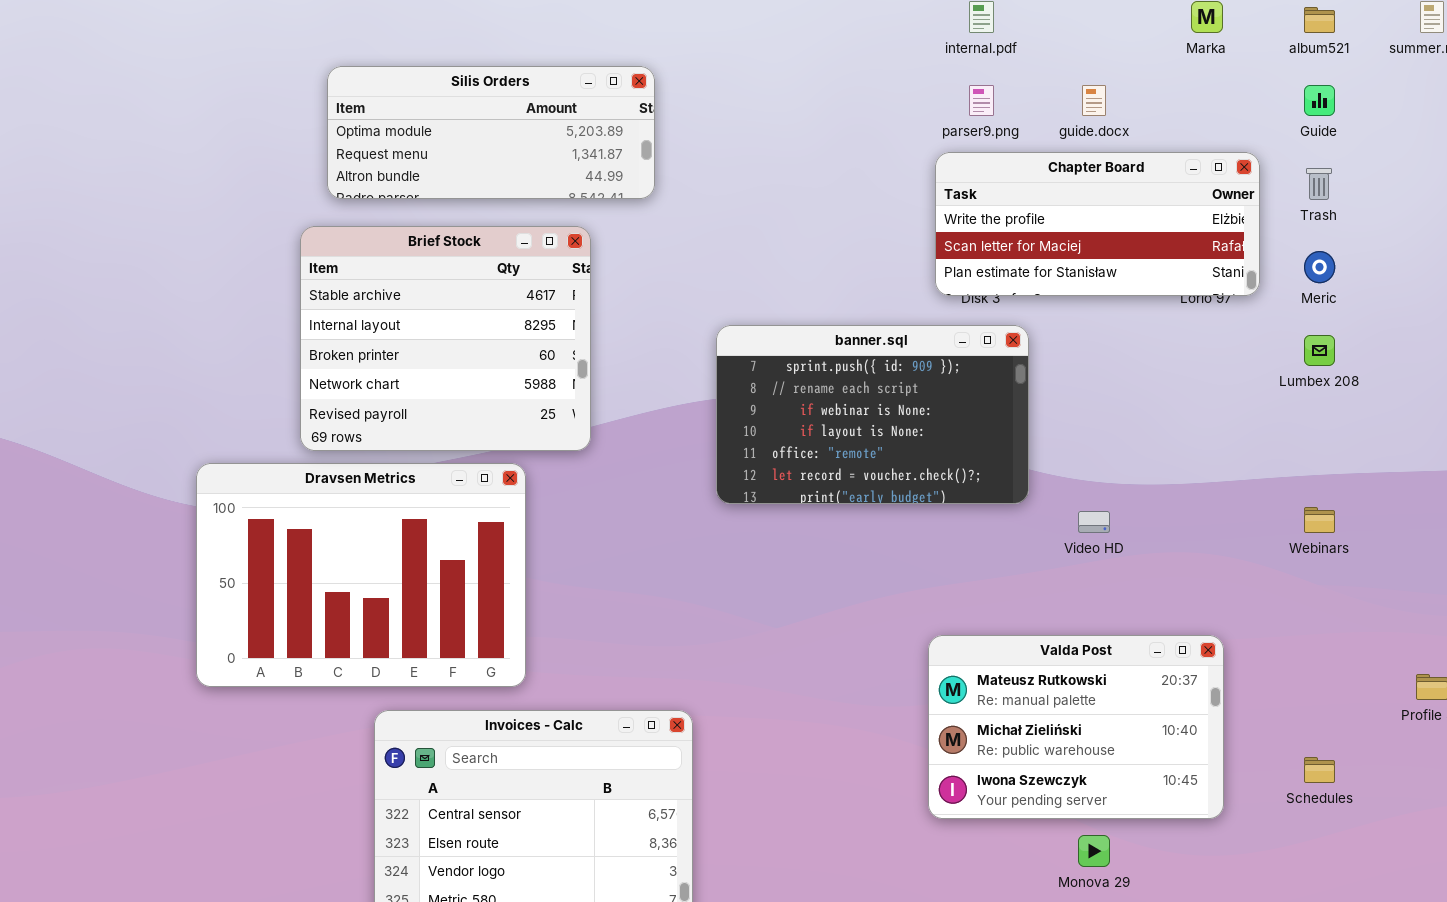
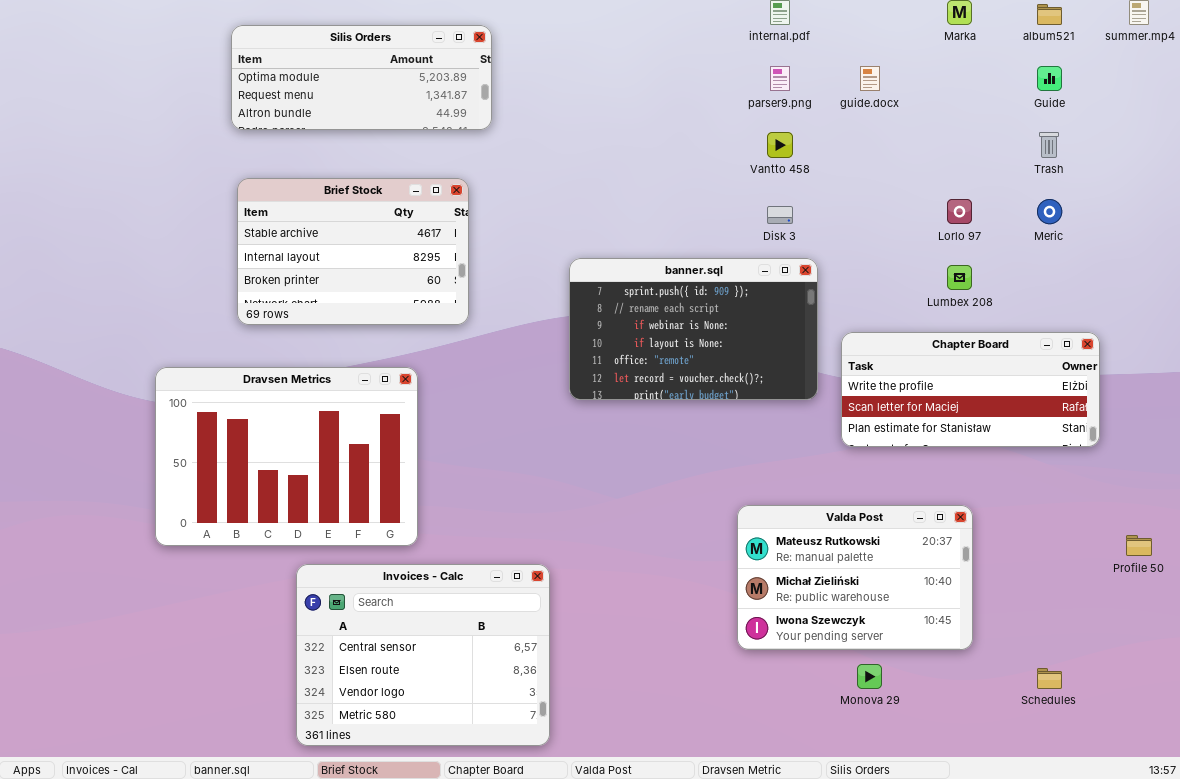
Silis Orders: [327,66,655,199] -> [231,25,492,130], moved
Chapter Board: [935,152,1260,296] -> [841,332,1100,447], moved
Brief Stock: [300,226,591,451] -> [237,178,469,325], resized
Lumbex 208: [1304,335,1335,366] -> [947,265,972,290], moved
Schedules: [1304,757,1335,783] -> [1037,668,1062,689], moved

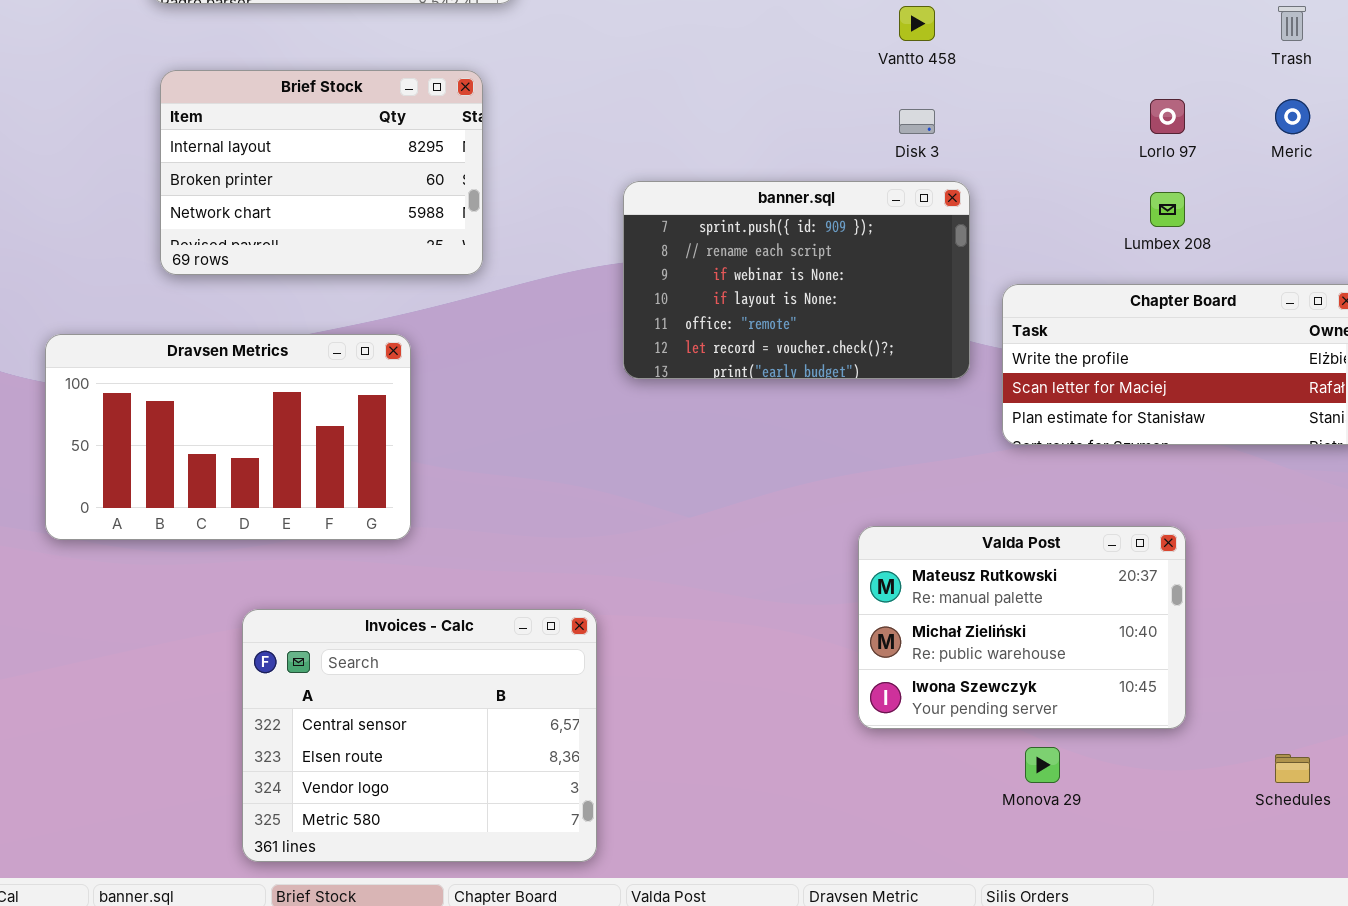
Brief Stock: [237,178,469,325] -> [160,70,483,275], scrolled down 1 row
Dravsen Metrics: [155,367,418,546] -> [45,334,411,540], resized

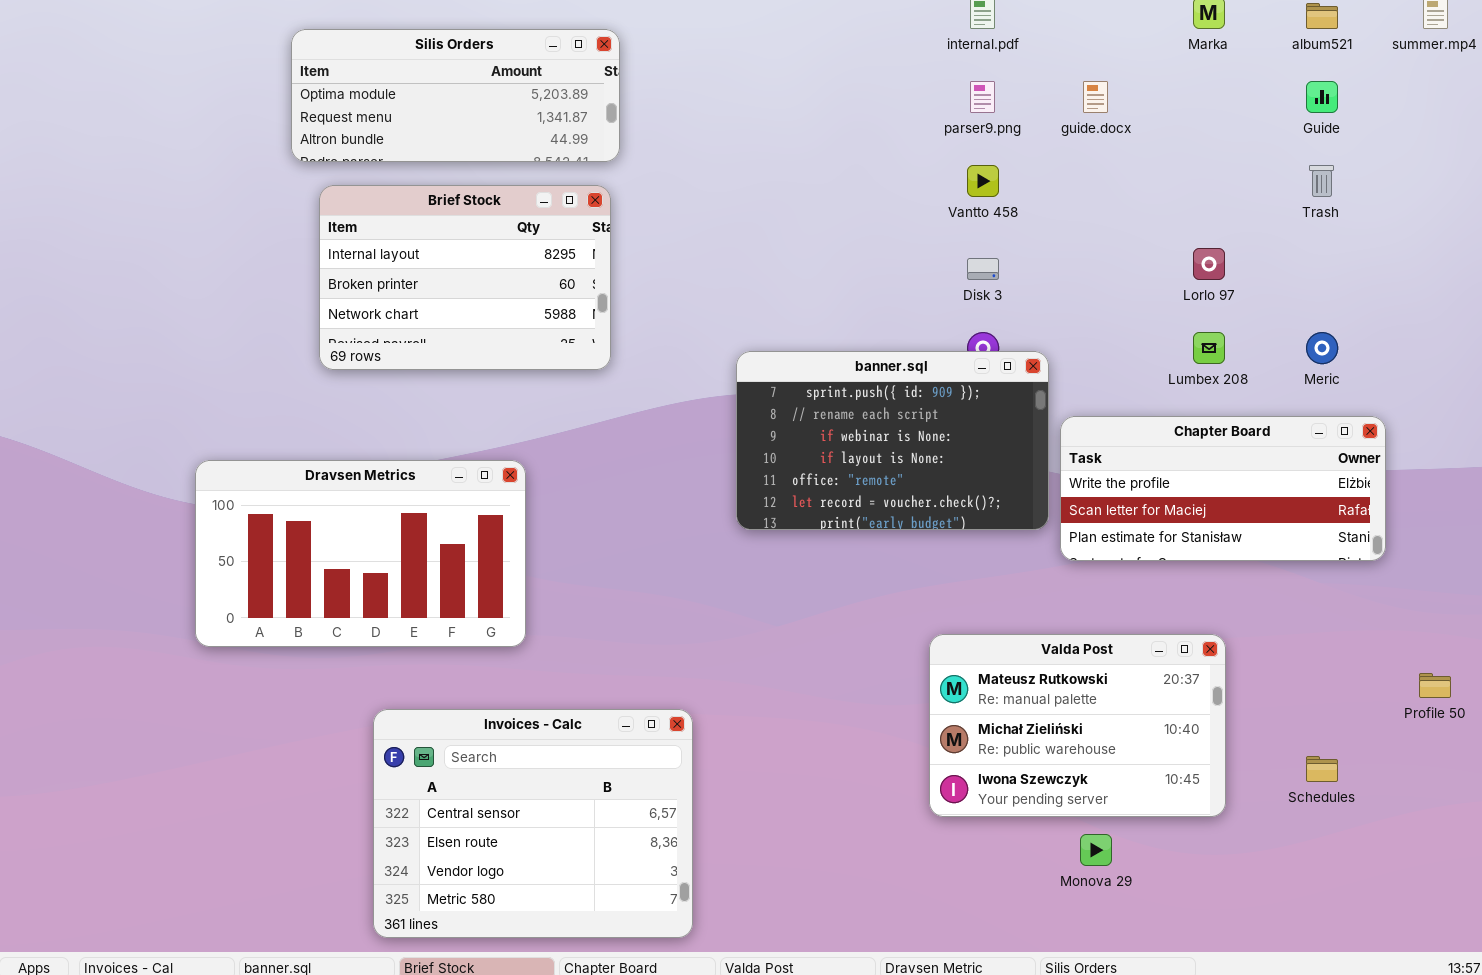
Brief Stock: [160,70,483,275] -> [319,185,611,370], moved
Meric: [1275,99,1310,134] -> [1306,332,1338,364], moved
banner.sql: [623,181,970,379] -> [736,351,1049,530], moved
Schedules: [1275,754,1310,783] -> [1306,756,1338,782], moved

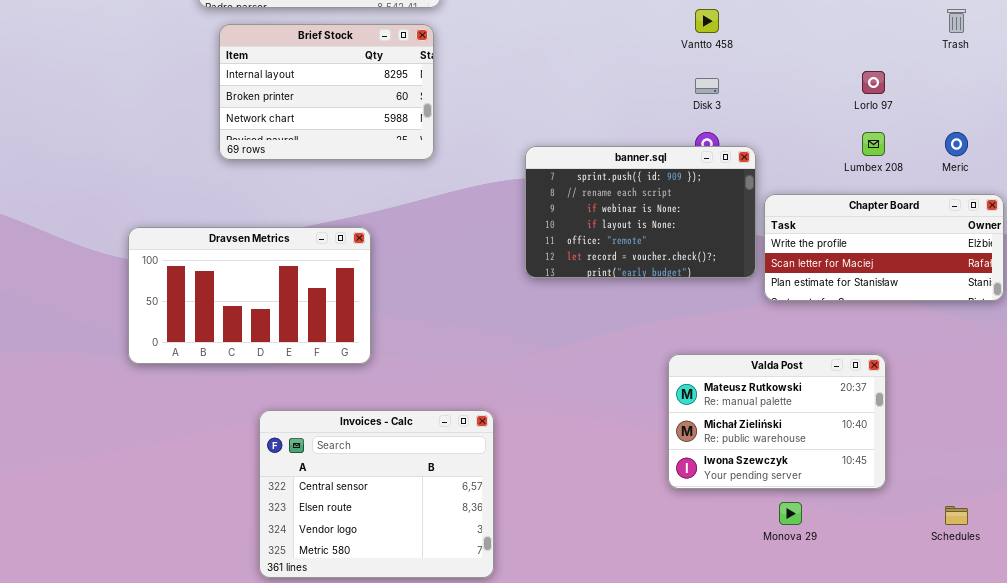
Schedules: [1306,756,1338,782] -> [945,506,968,525], moved

